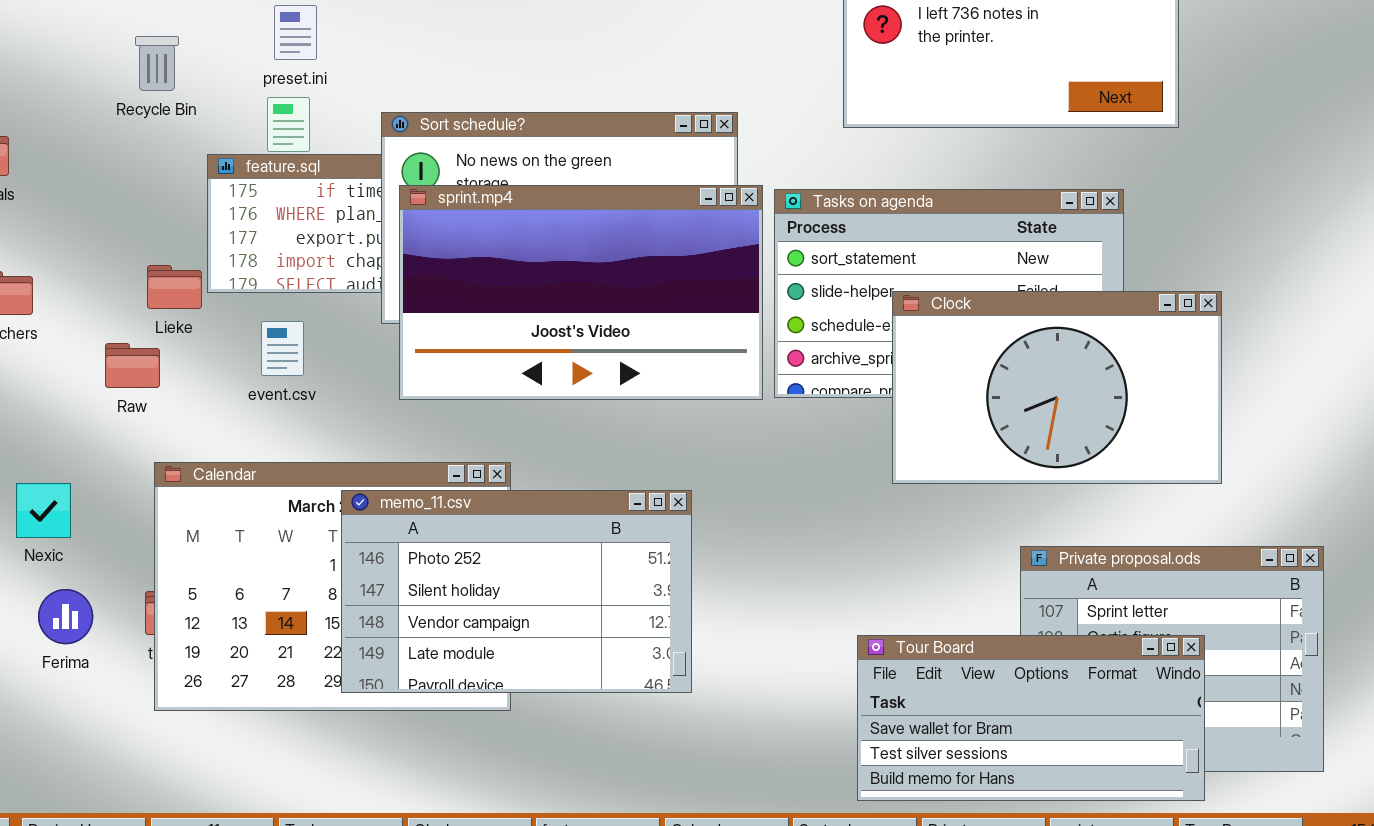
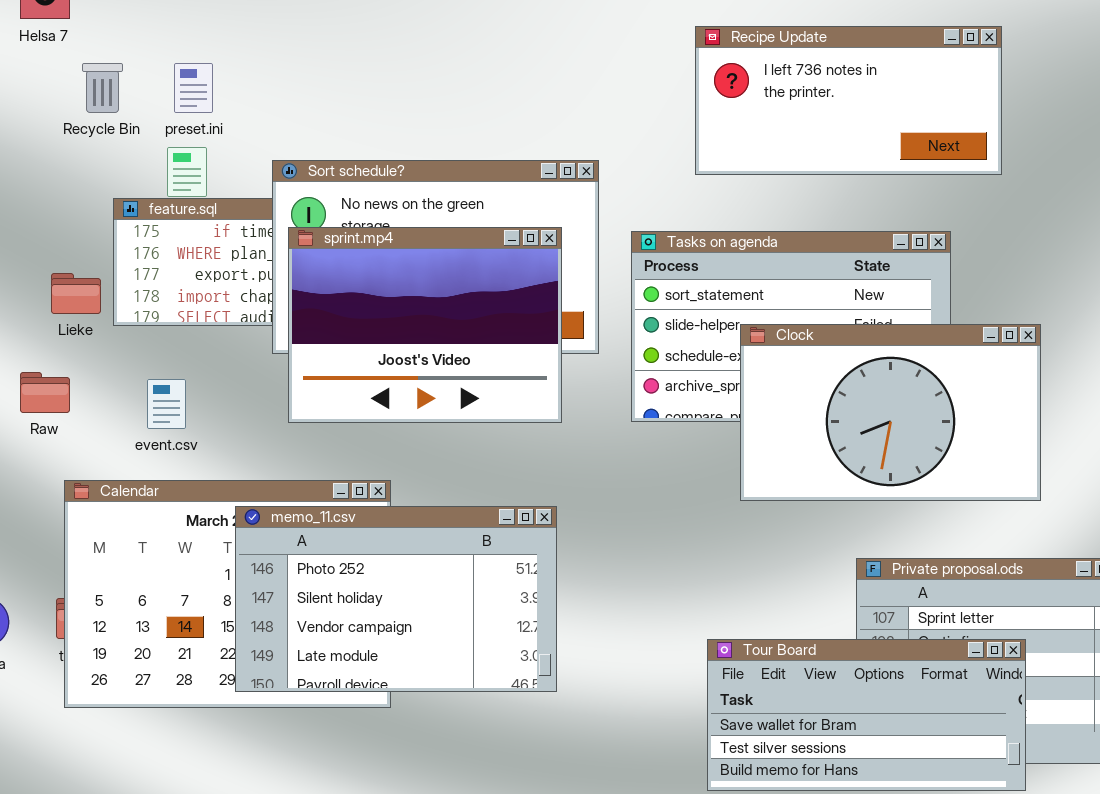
Recycle Bin: [135,36,179,91] -> [82,63,123,113], moved
sprint.mp4: [399,185,763,400] -> [288,227,562,423], resized
Lieke: [147,265,202,309] -> [51,273,101,314], moved
event.csv: [261,321,304,376] -> [147,379,186,429], moved

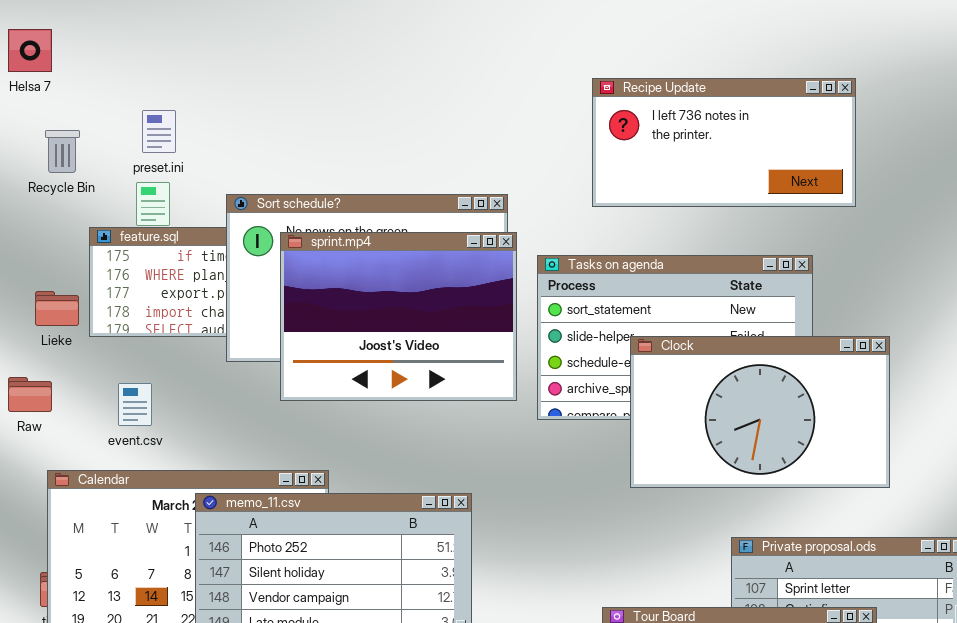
Recycle Bin: [82,63,123,113] -> [45,130,80,173], moved
sprint.mp4: [288,227,562,423] -> [280,232,517,401], moved

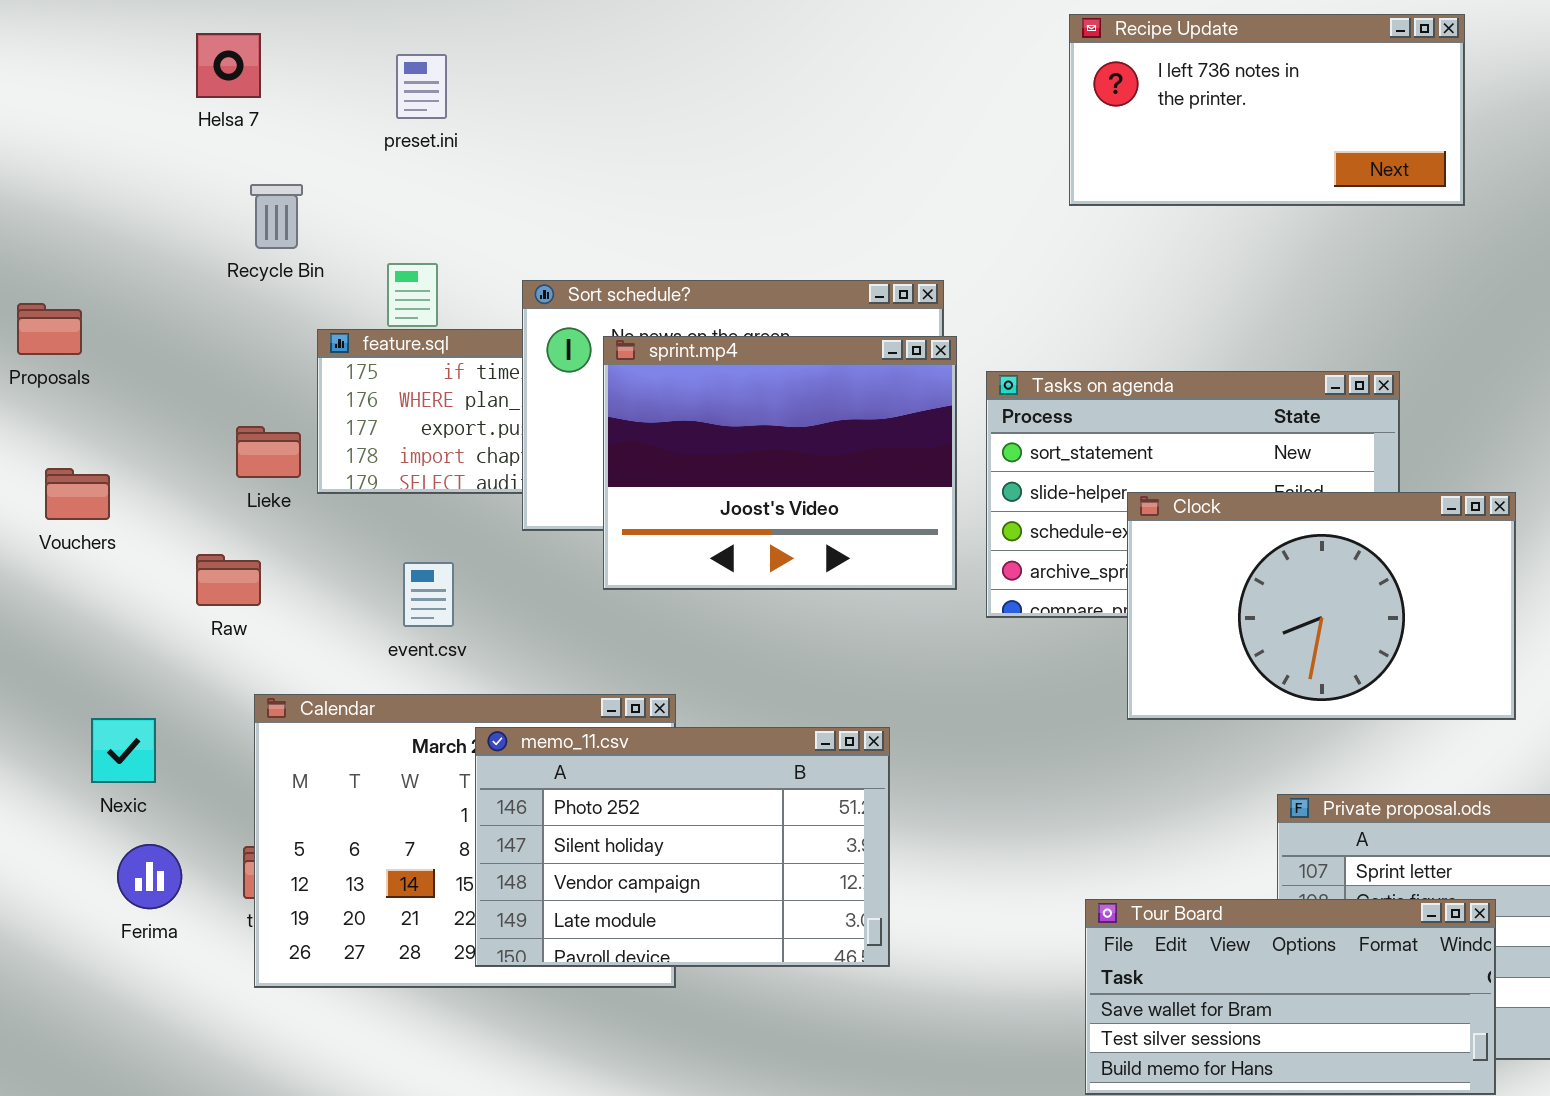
Recipe Update: [592,78,856,207] -> [1069,14,1465,206], moved
preset.ini: [142,110,176,153] -> [396,54,447,119], moved
event.csv: [118,383,152,426] -> [403,562,454,627], moved

